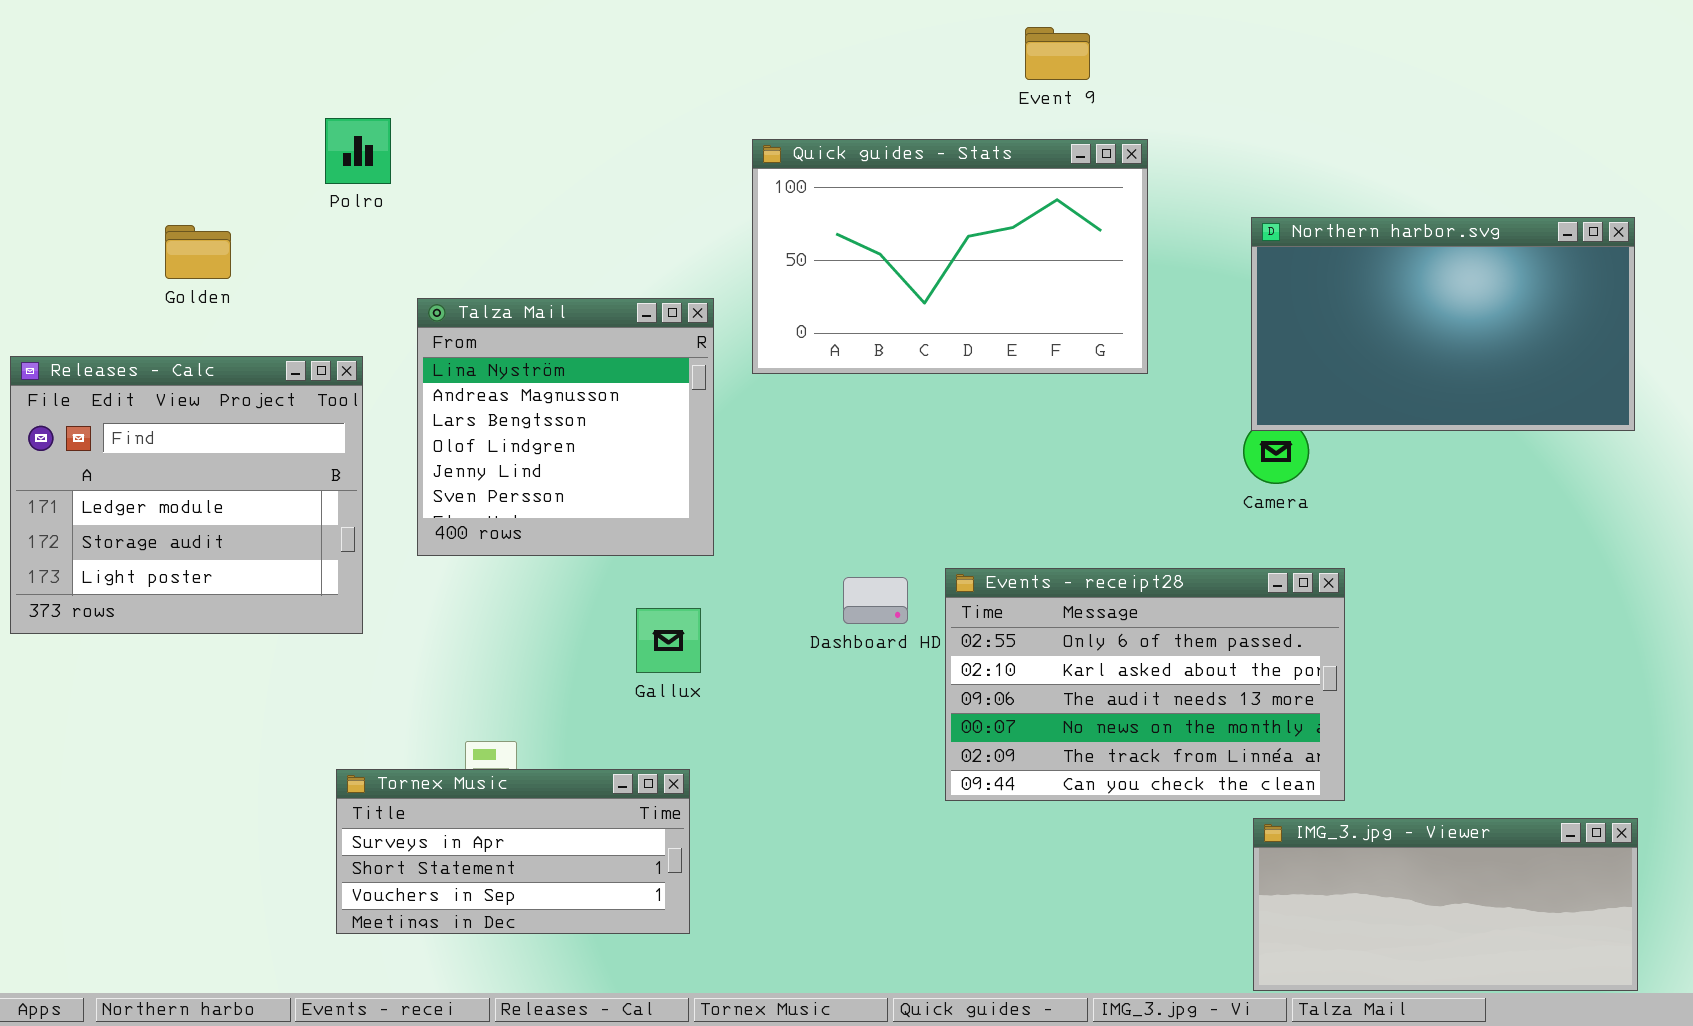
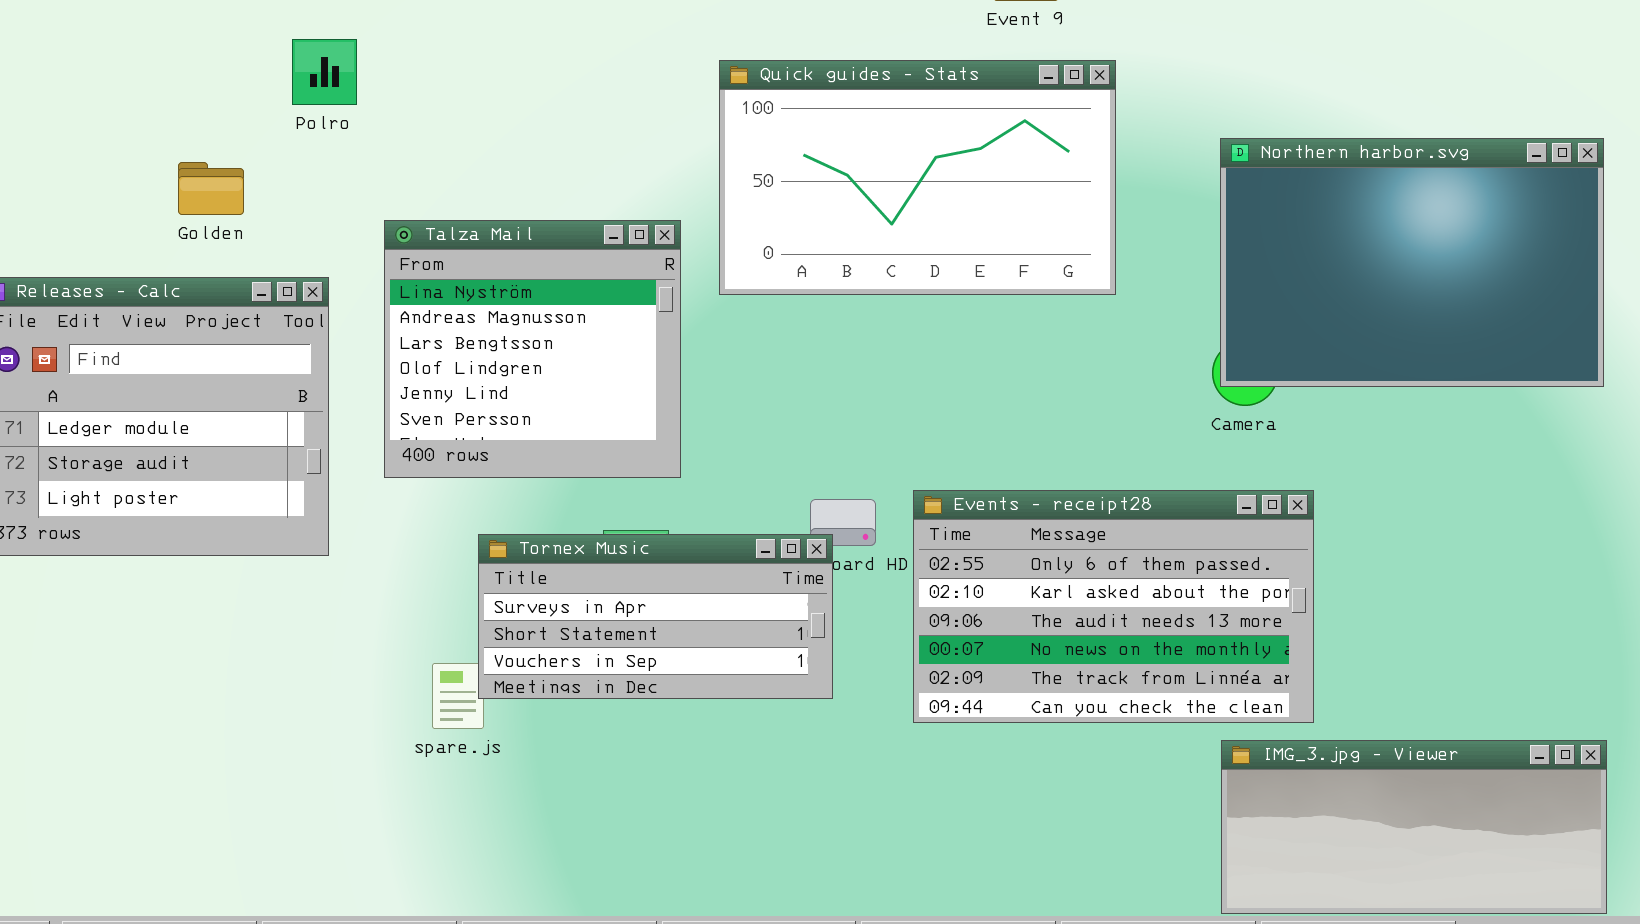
Northern harbor.svg: [1251,217,1635,431] -> [1220,138,1604,387], resized
Golden: [165,225,231,279] -> [178,162,244,215], moved
Tornex Music: [336,769,690,934] -> [478,534,833,699], moved

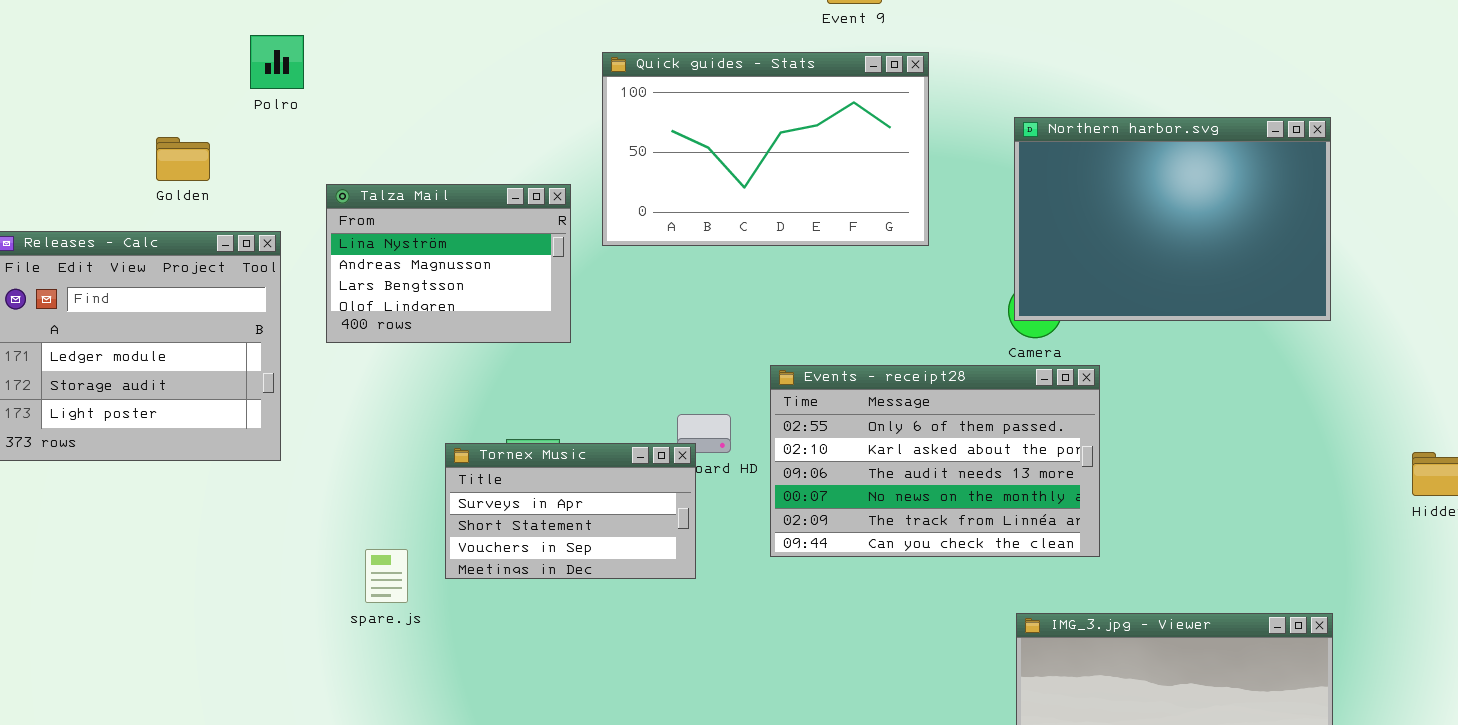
Talza Mail: [384,220,681,478] -> [326,184,571,343], resized
Events - receipt28: [913,490,1314,723] -> [770,365,1100,557], moved
Tornex Music: [478,534,833,699] -> [445,443,696,579], resized

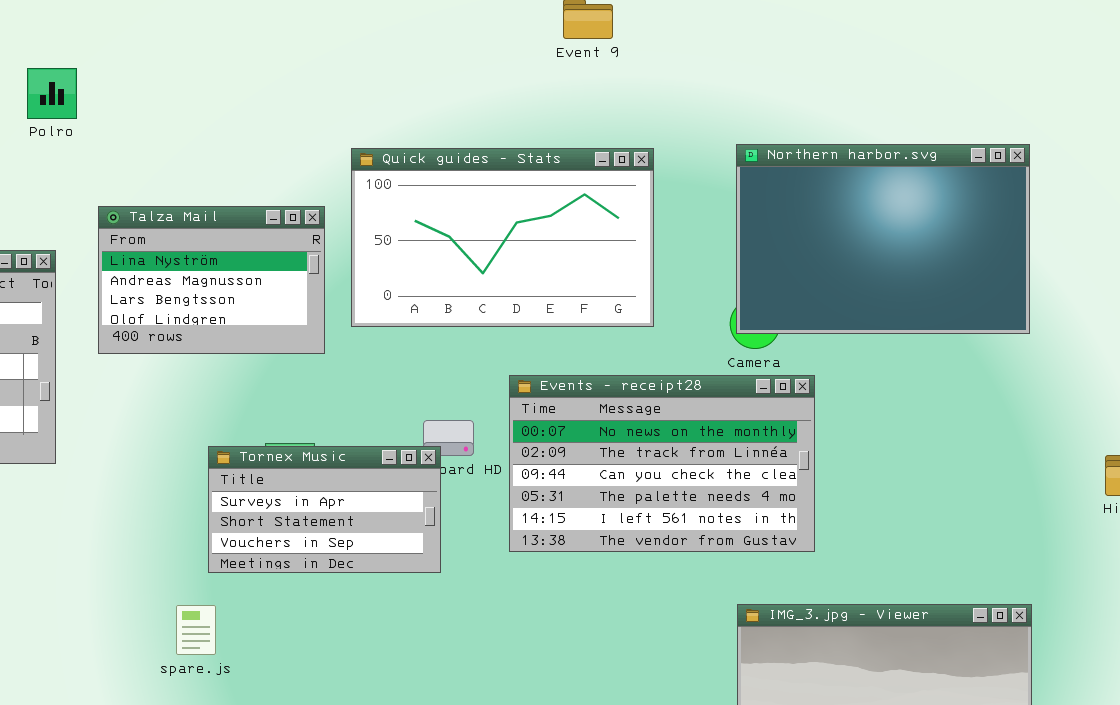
Quick guides - Stats: [602,52,929,246] -> [351,148,654,327], moved
Events - receipt28: [770,365,1100,557] -> [509,375,815,552], scrolled down 3 rows
spare.js: [365,549,408,603] -> [176,605,216,655], moved

